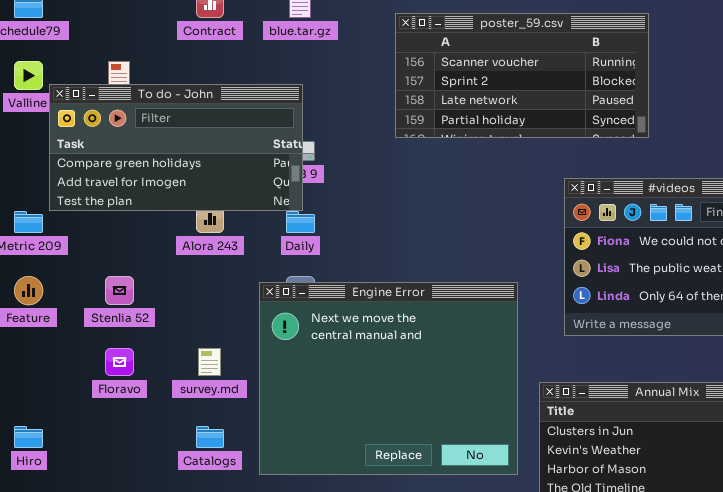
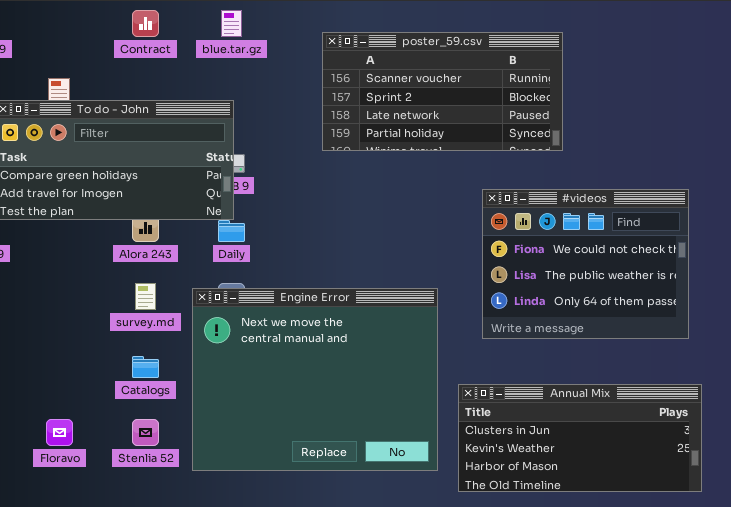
Stenlia 52: [105,276,134,305] -> [132,419,159,446], moved
Floravo: [105,348,134,376] -> [46,419,73,446], moved
survey.md: [198,348,221,376] -> [135,283,156,310], moved
Catalogs: [196,426,224,448] -> [132,356,159,378], moved

